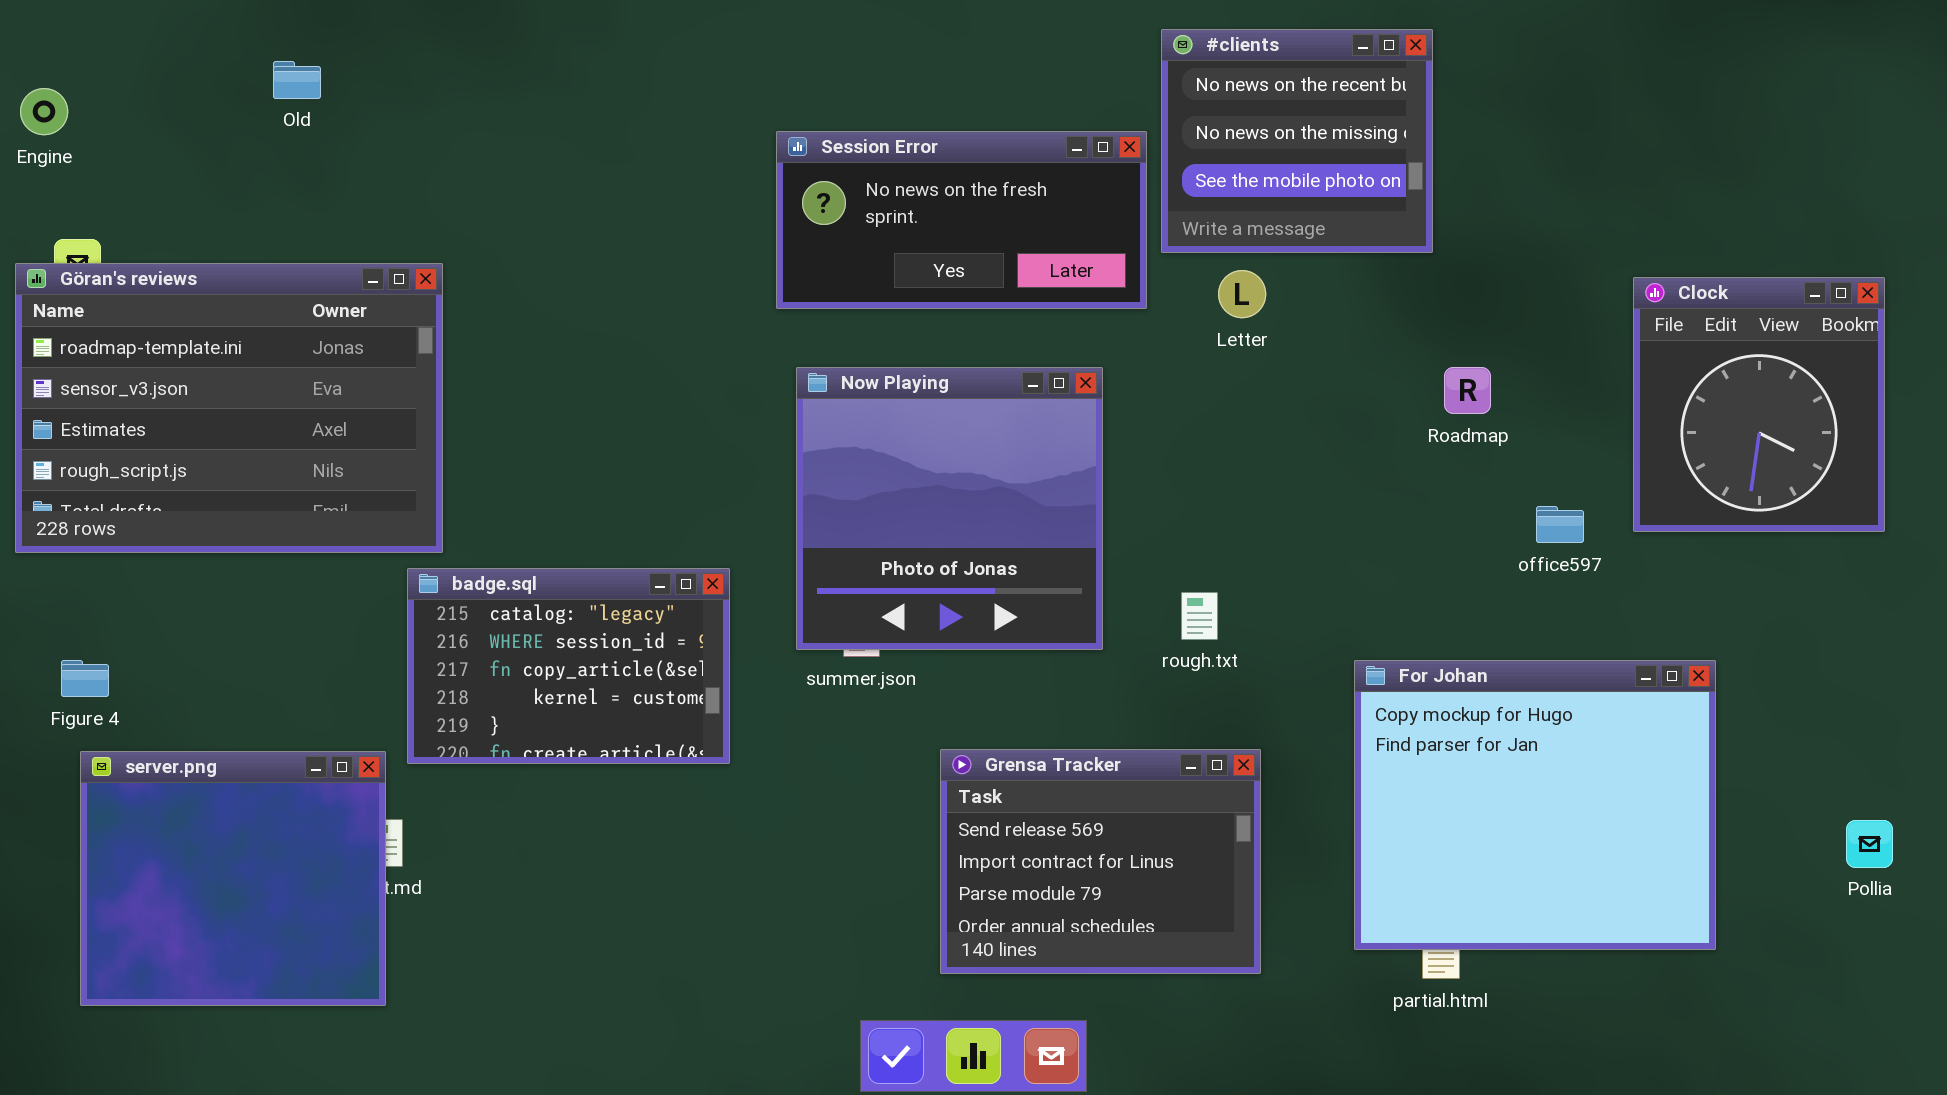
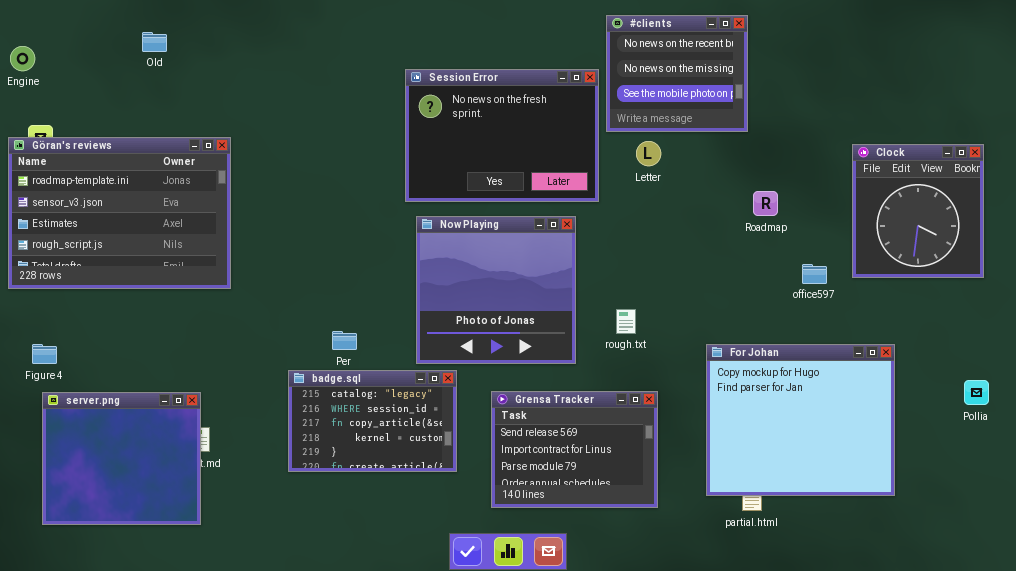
Session Error: [776,131,1147,309] -> [405,69,599,202], resized
Now Playing: [796,367,1103,650] -> [416,216,576,364], moved
badge.sql: [407,568,730,764] -> [288,370,457,472], moved
Pollia: [1846,820,1893,868] -> [964,380,989,405], moved

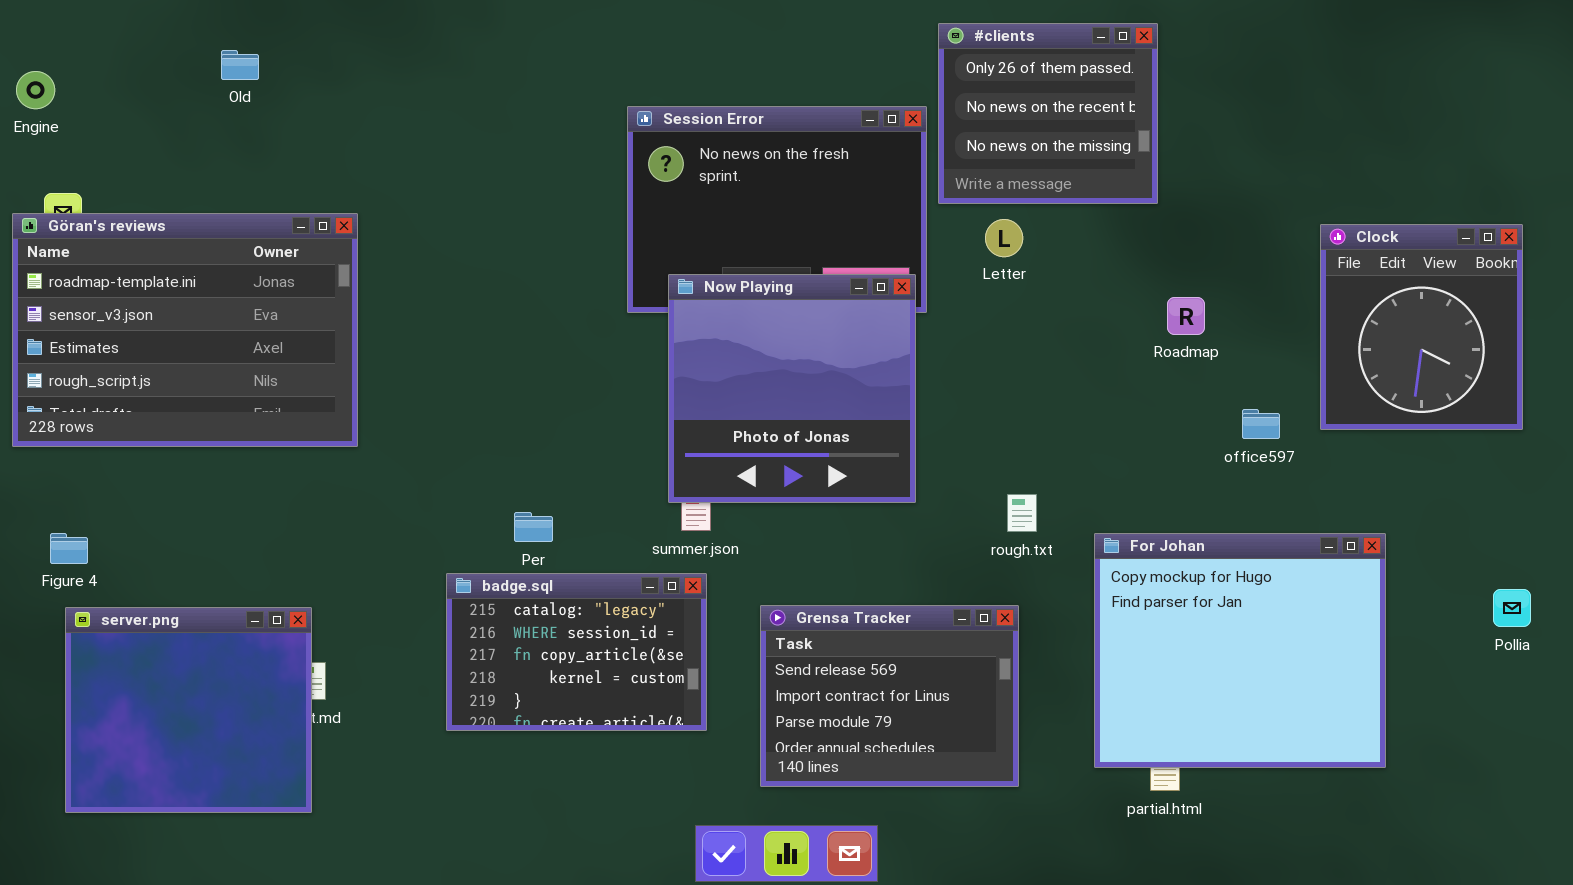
#clients: [606,15,748,132] -> [938,23,1158,204], scrolled up 1 row
Now Playing: [416,216,576,364] -> [668,274,916,503], moved
rough.txt: [616,309,636,334] -> [1007,494,1037,532], moved

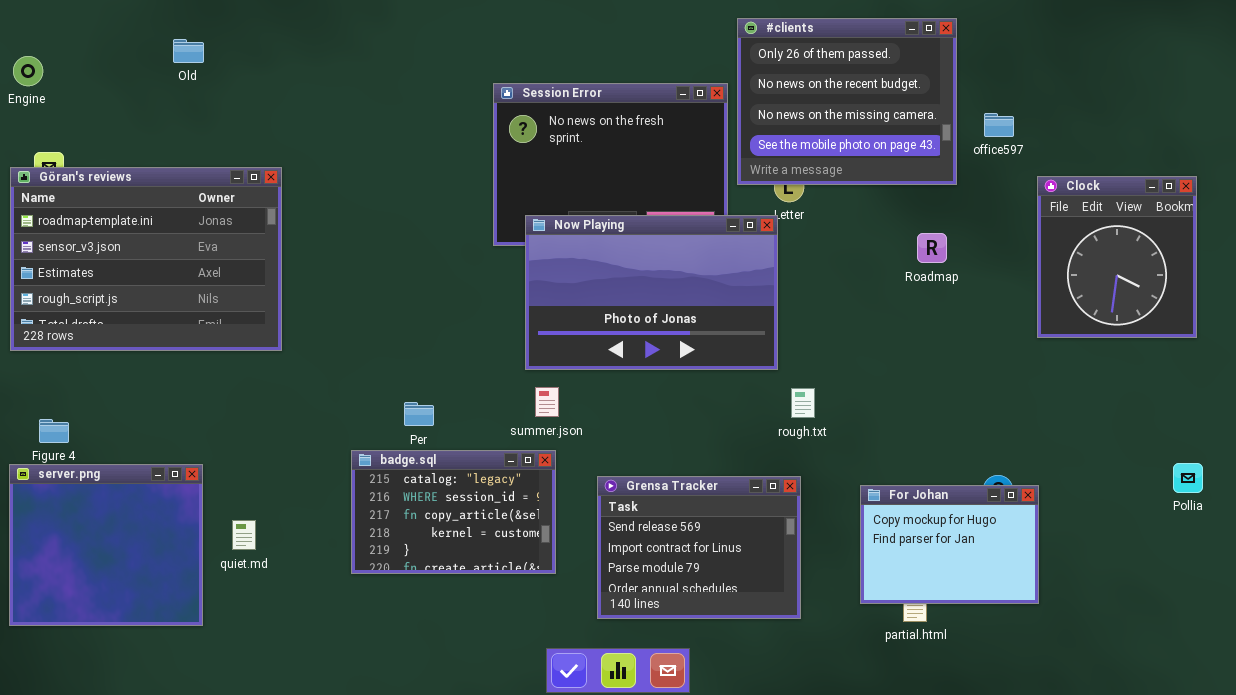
#clients: [938,23,1158,204] -> [737,18,957,185], resized
Now Playing: [668,274,916,503] -> [525,215,778,370], resized
office597: [1242,409,1280,439] -> [984,113,1014,137], moved
For Johan: [1094,533,1386,768] -> [860,485,1039,604], resized
server.png: [65,607,312,813] -> [9,464,203,626], moved

